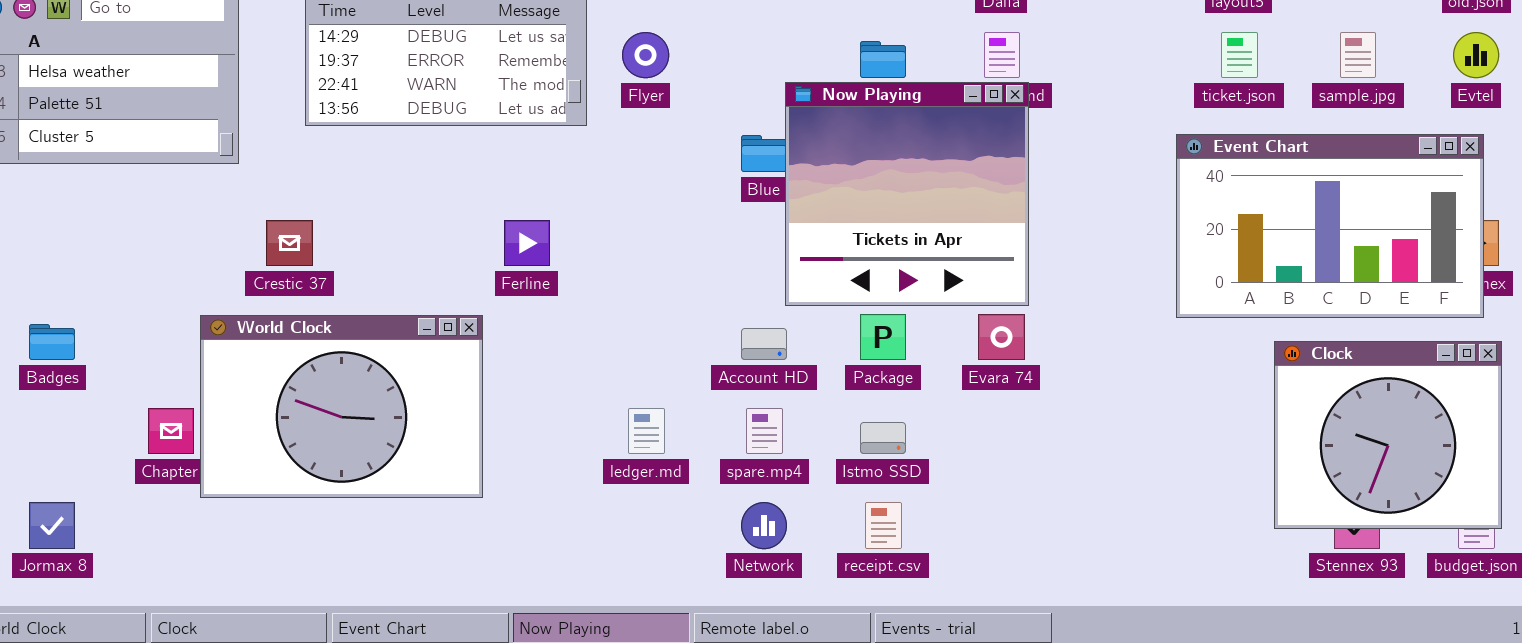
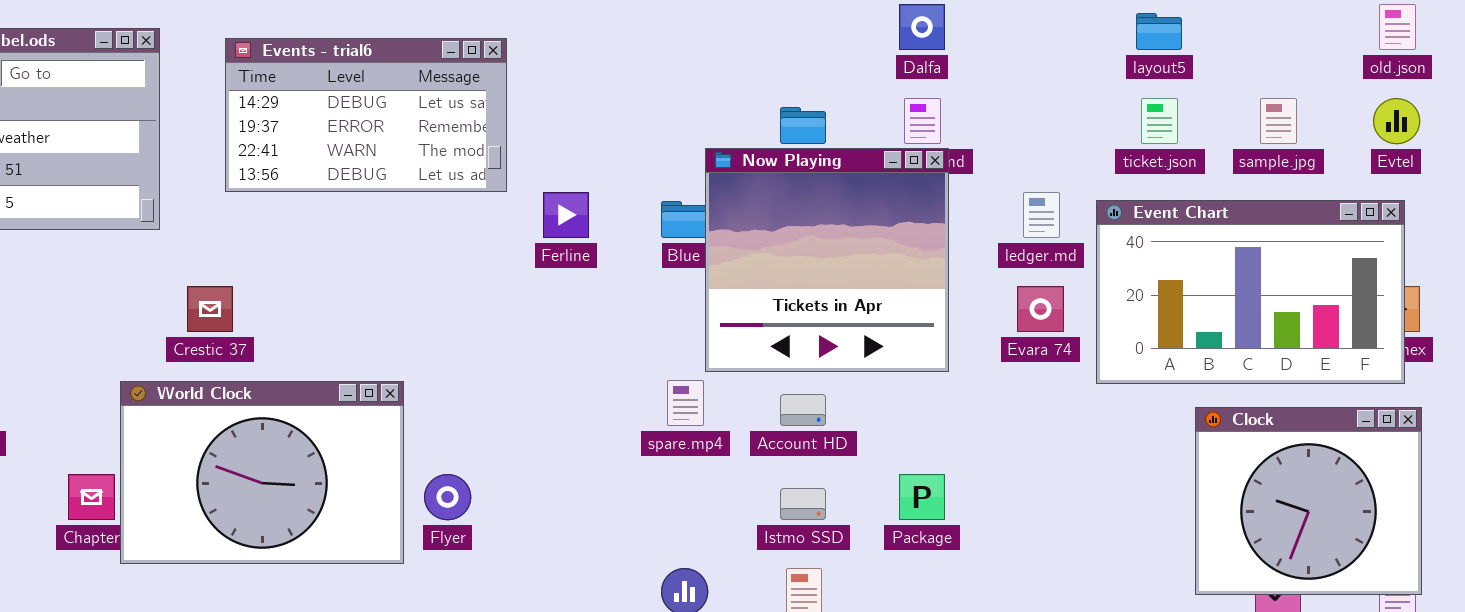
Flyer: [622,32,669,78] -> [424,474,471,520], moved
Ferline: [504,220,550,266] -> [543,192,589,238], moved
Package: [860,314,906,360] -> [899,474,945,520], moved
Evara 74: [978,314,1025,360] -> [1017,286,1064,332], moved
Account HD: [741,328,787,360] -> [780,394,826,426], moved
ledger.md: [628,408,665,454] -> [1023,192,1060,238], moved
spare.mp4: [746,408,783,454] -> [667,380,704,426], moved

